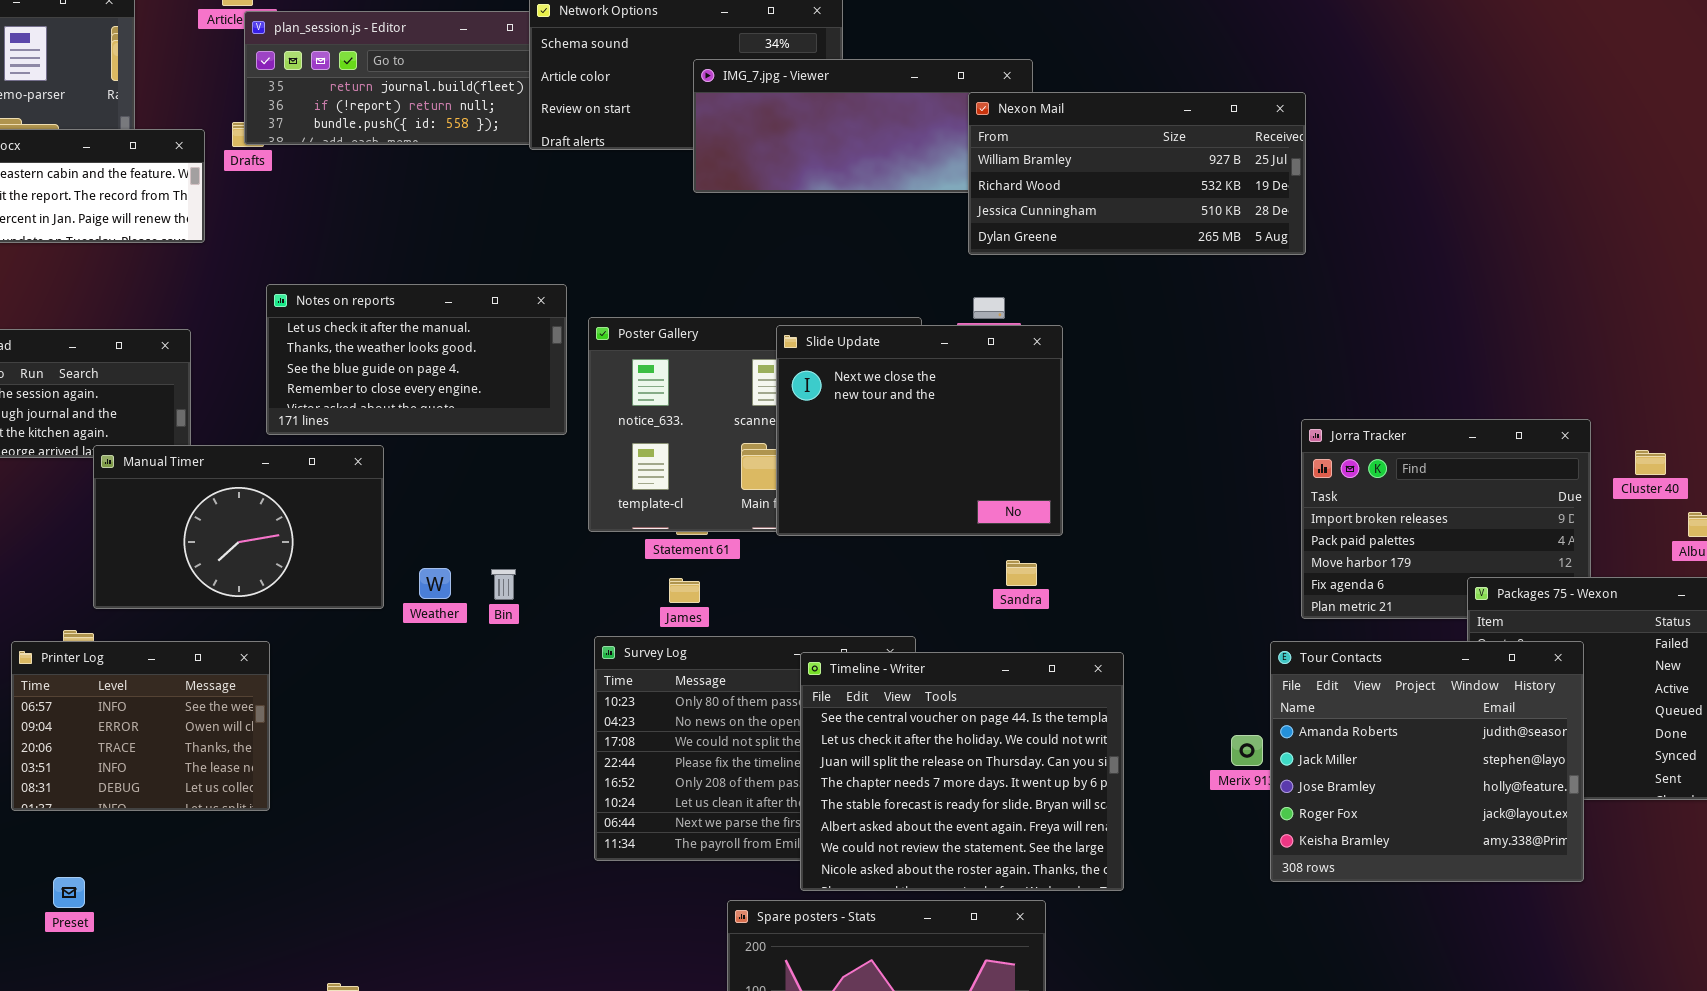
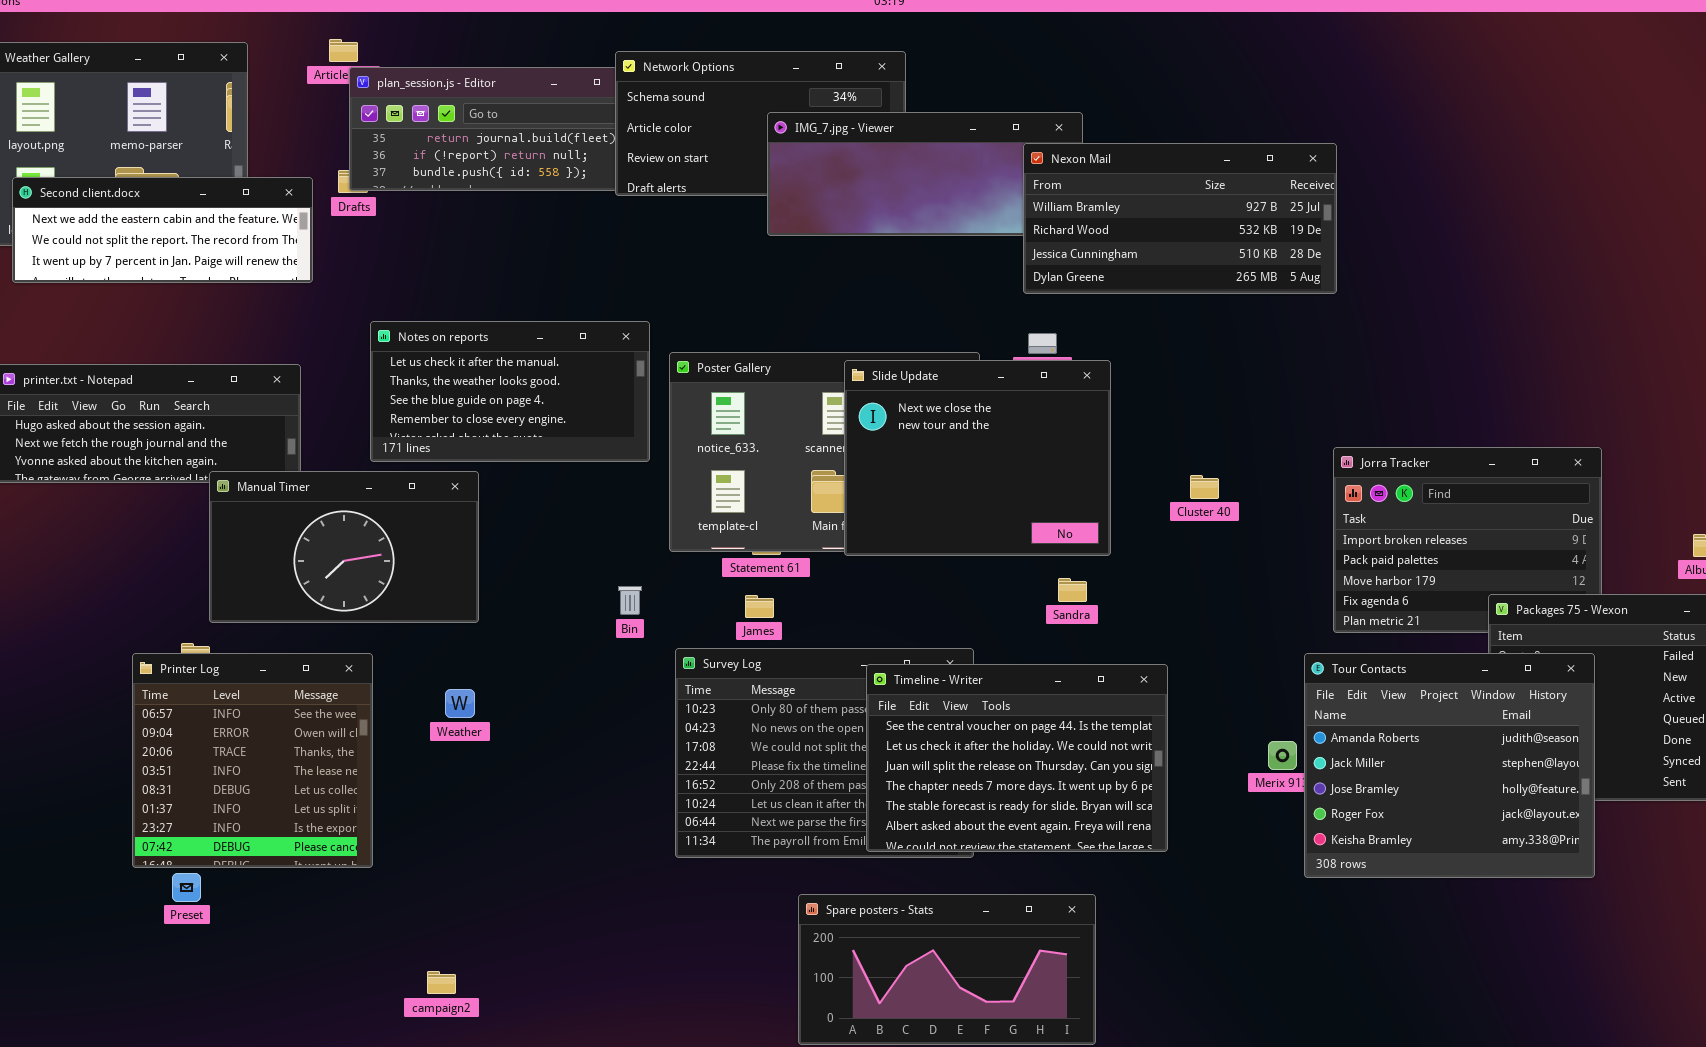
Cluster 40: [1635,450,1666,475] -> [1190,475,1219,499], moved
Weather: [419,568,451,599] -> [445,689,475,718], moved
Bin: [491,569,516,600] -> [618,586,642,615], moved
Printer Log: [11,641,270,811] -> [132,653,373,868], resized
Timeline - Writer: [800,652,1124,891] -> [866,664,1168,852], resized

